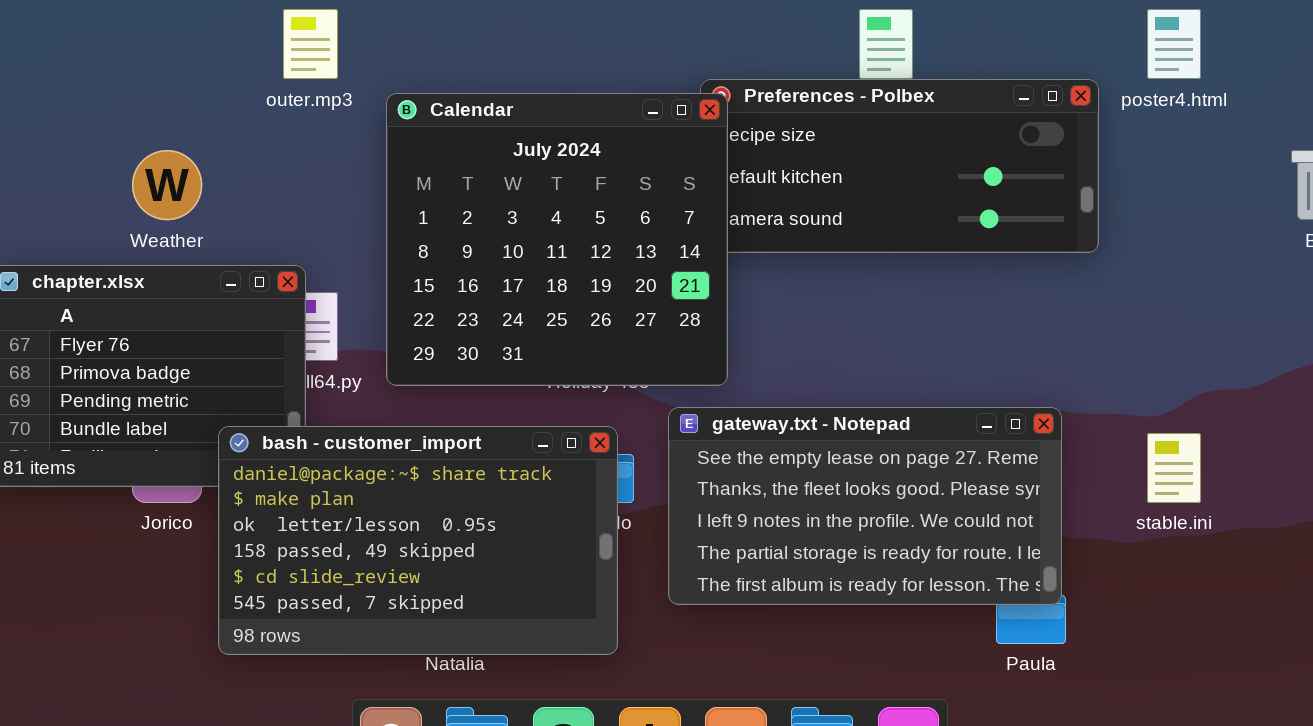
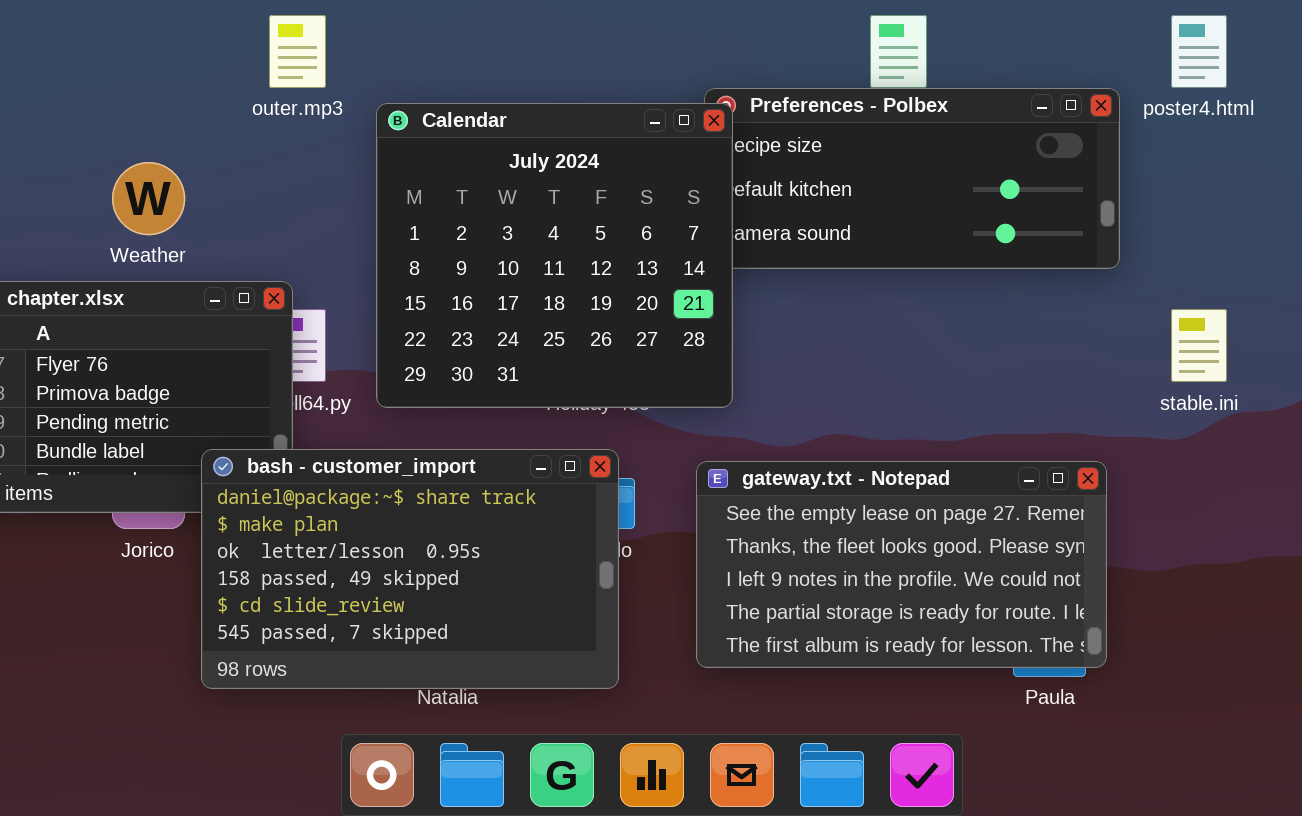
gateway.txt - Notepad: [668,407,1062,605] -> [696,461,1107,668], moved
stable.ini: [1147,433,1201,503] -> [1171,309,1227,382], moved

